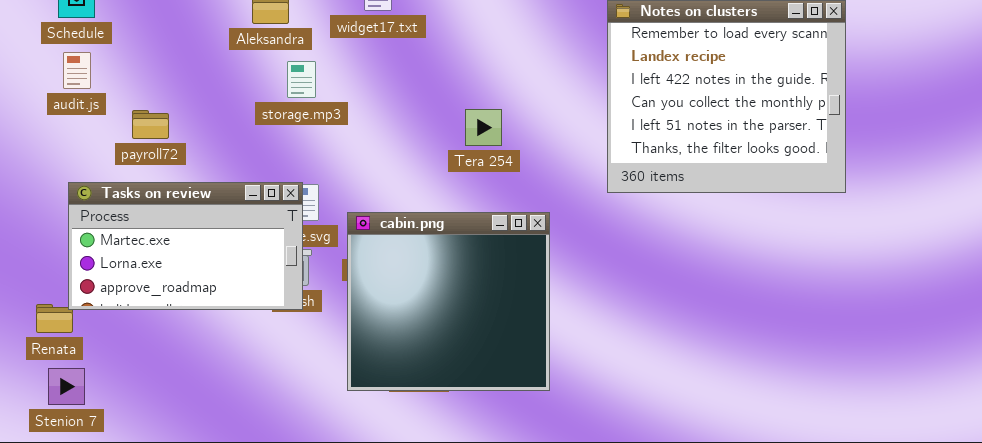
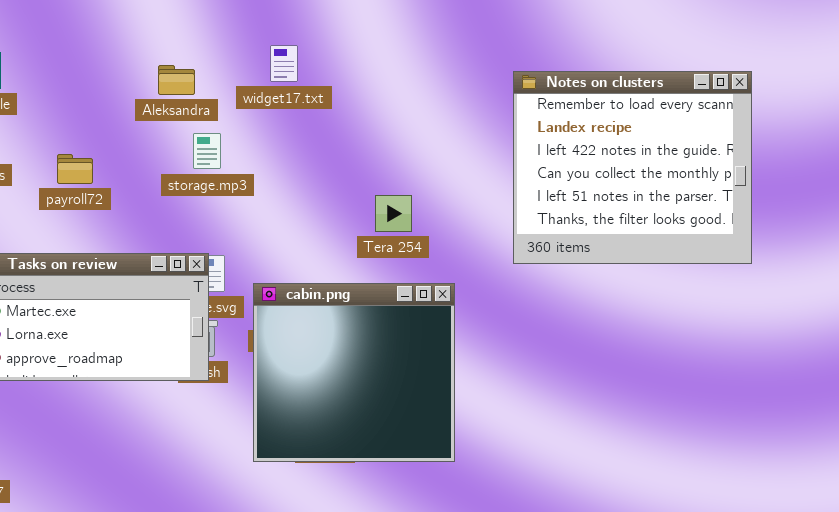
Tera 254: [465,109,502,146] -> [375,195,412,232], moved
payroll72: [132,110,169,139] -> [57,154,93,184], moved

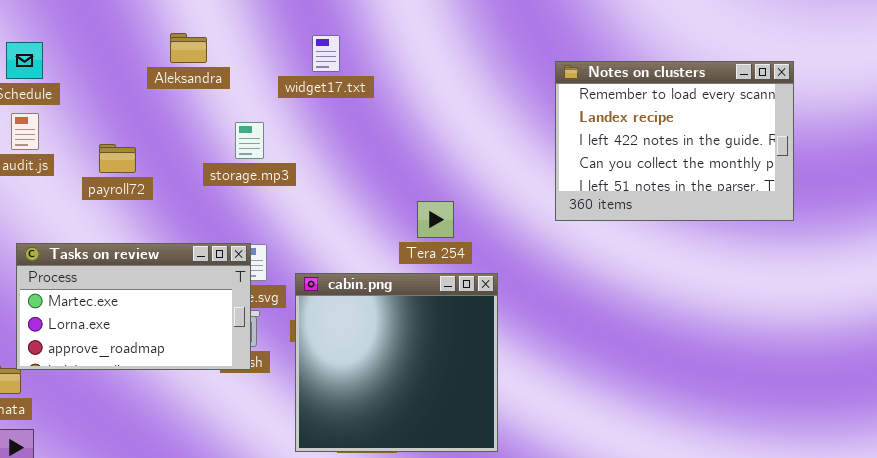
Aleksandra: [158,65,195,95] -> [170,33,207,63], moved
Notes on clusters: [513,71,752,264] -> [555,61,794,221], resized
Tera 254: [375,195,412,232] -> [417,201,454,238], moved

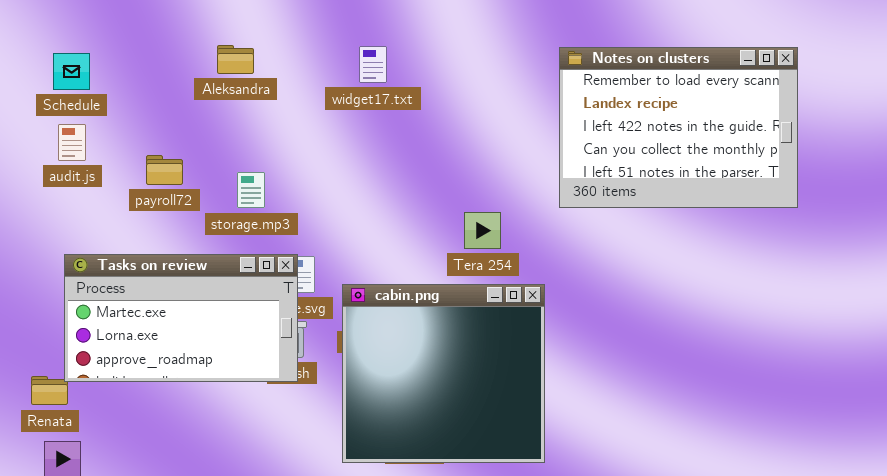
Notes on clusters: [555,61,794,221] -> [559,47,798,208], moved
storage.mp3: [235,122,264,159] -> [237,172,265,208], moved

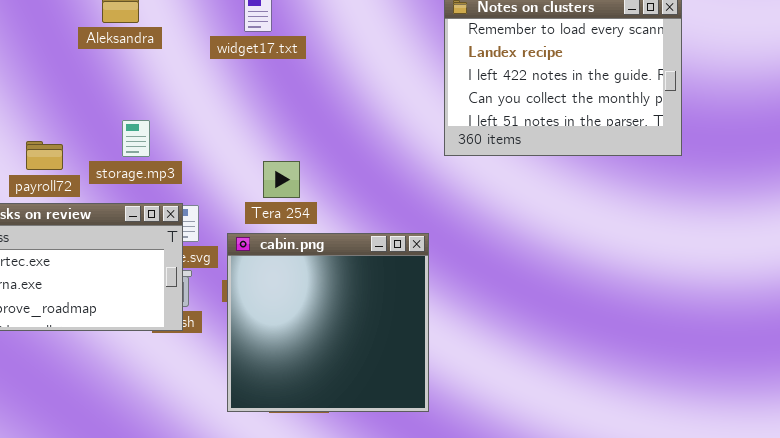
payroll72: [146,155,183,185] -> [26,141,63,170], moved
Tera 254: [464,212,501,249] -> [263,161,300,198], moved

